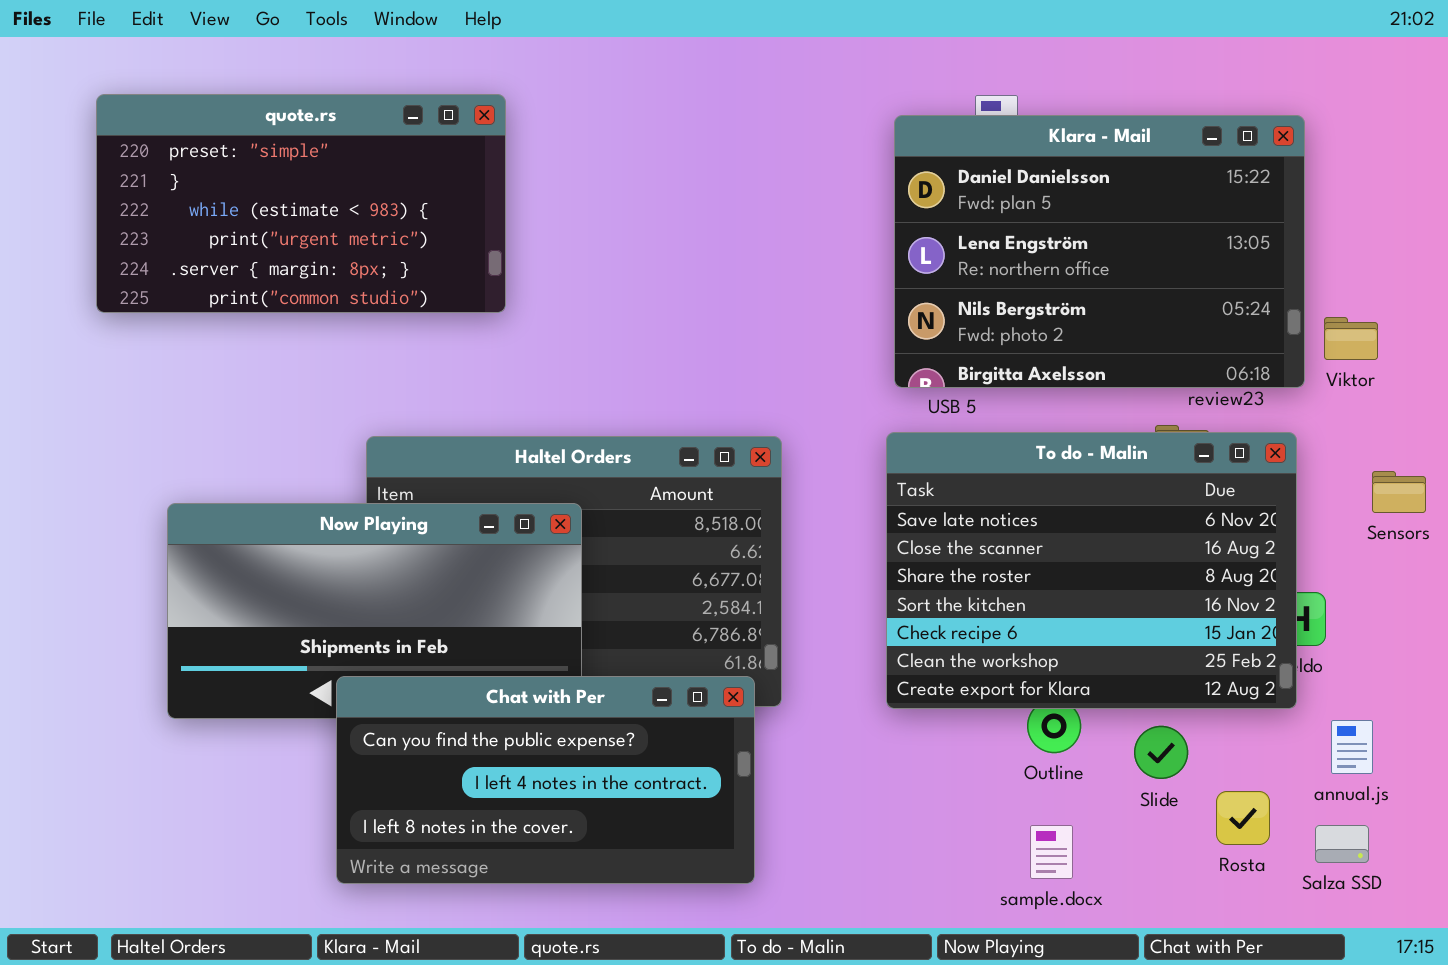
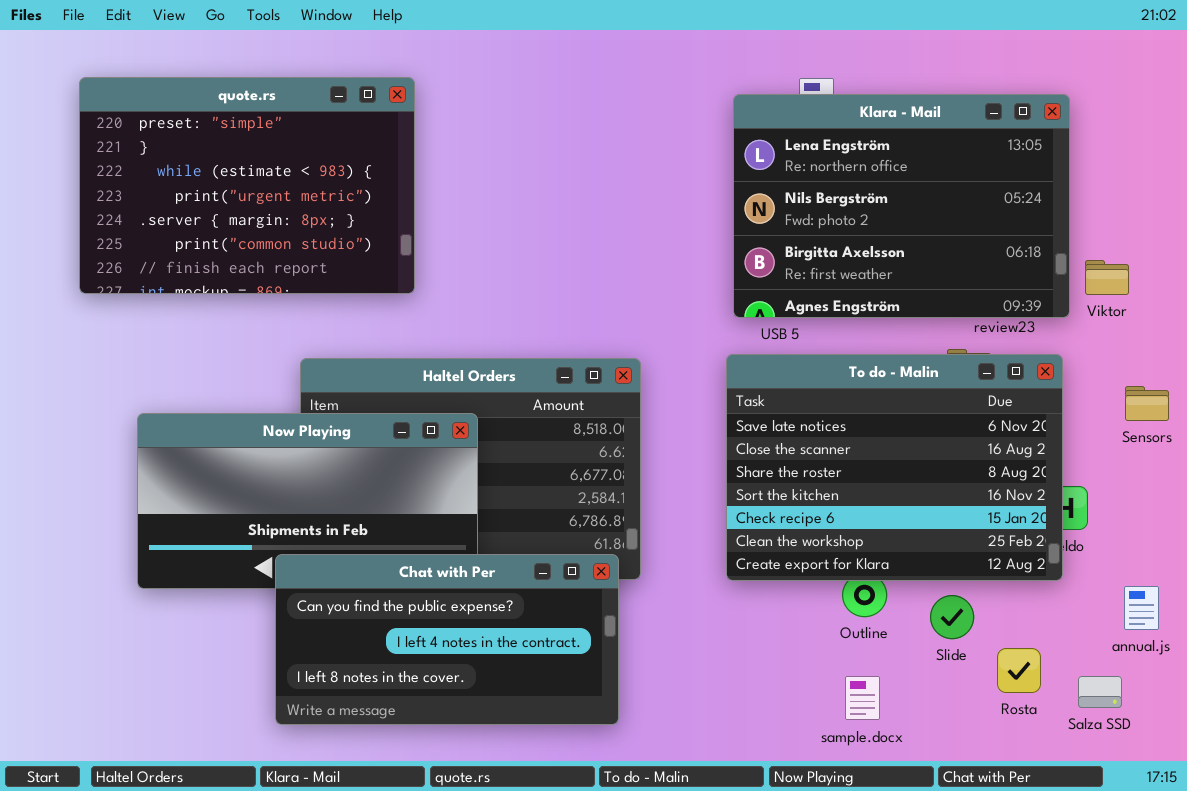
quote.rs: [96,94,506,313] -> [79,77,415,294], resized
Klara - Mail: [894,115,1305,388] -> [733,94,1070,318], scrolled down 1 row
annual.js: [1331,720,1373,774] -> [1124,586,1159,630], moved

